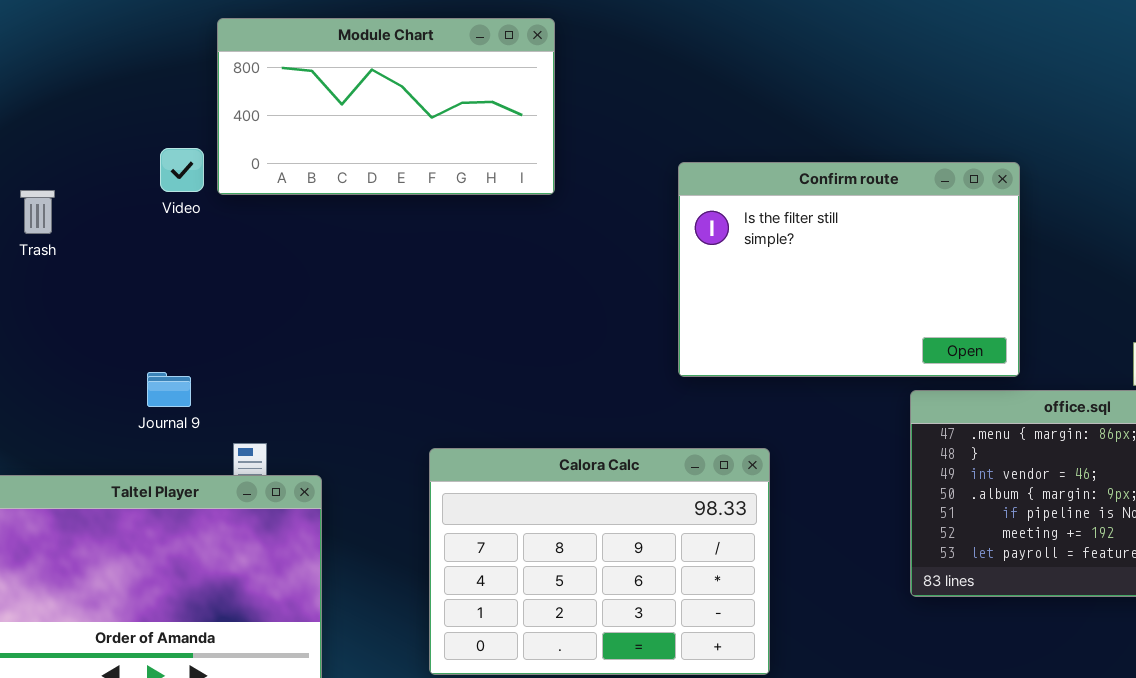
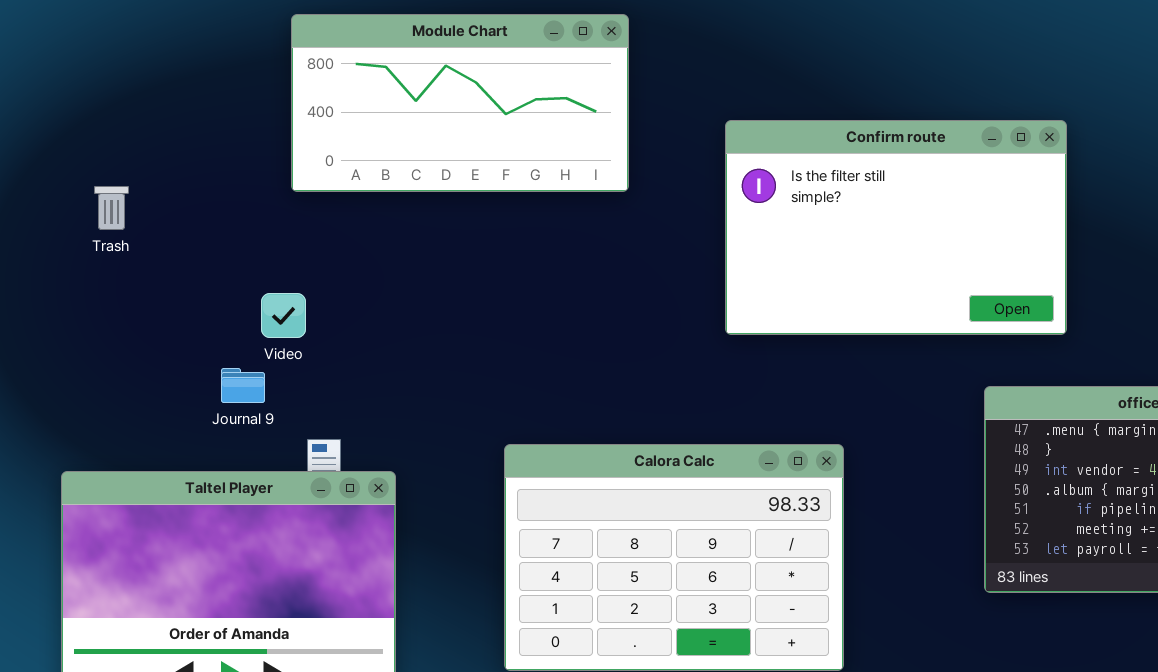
Video: [160,148,204,192] -> [261,293,306,338], moved
Confirm route: [678,162,1020,377] -> [725,120,1067,335], moved

